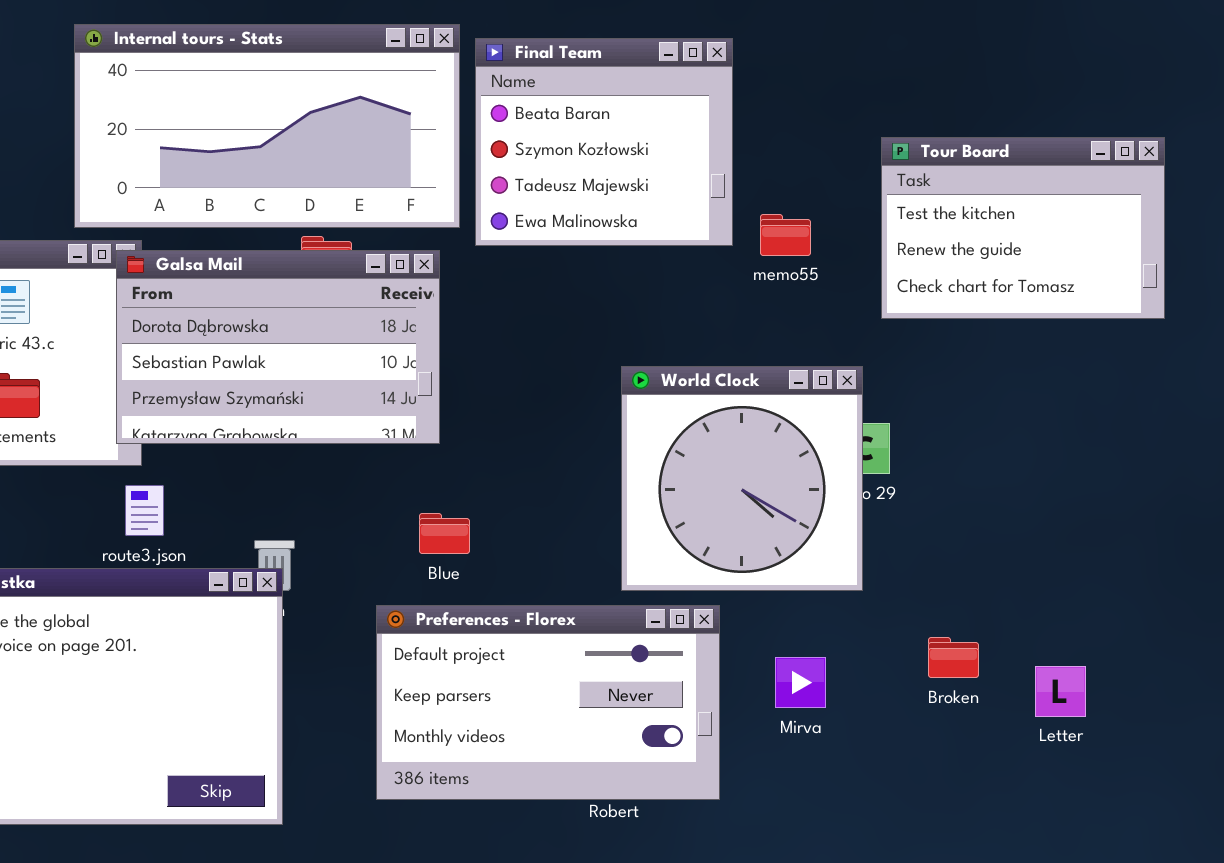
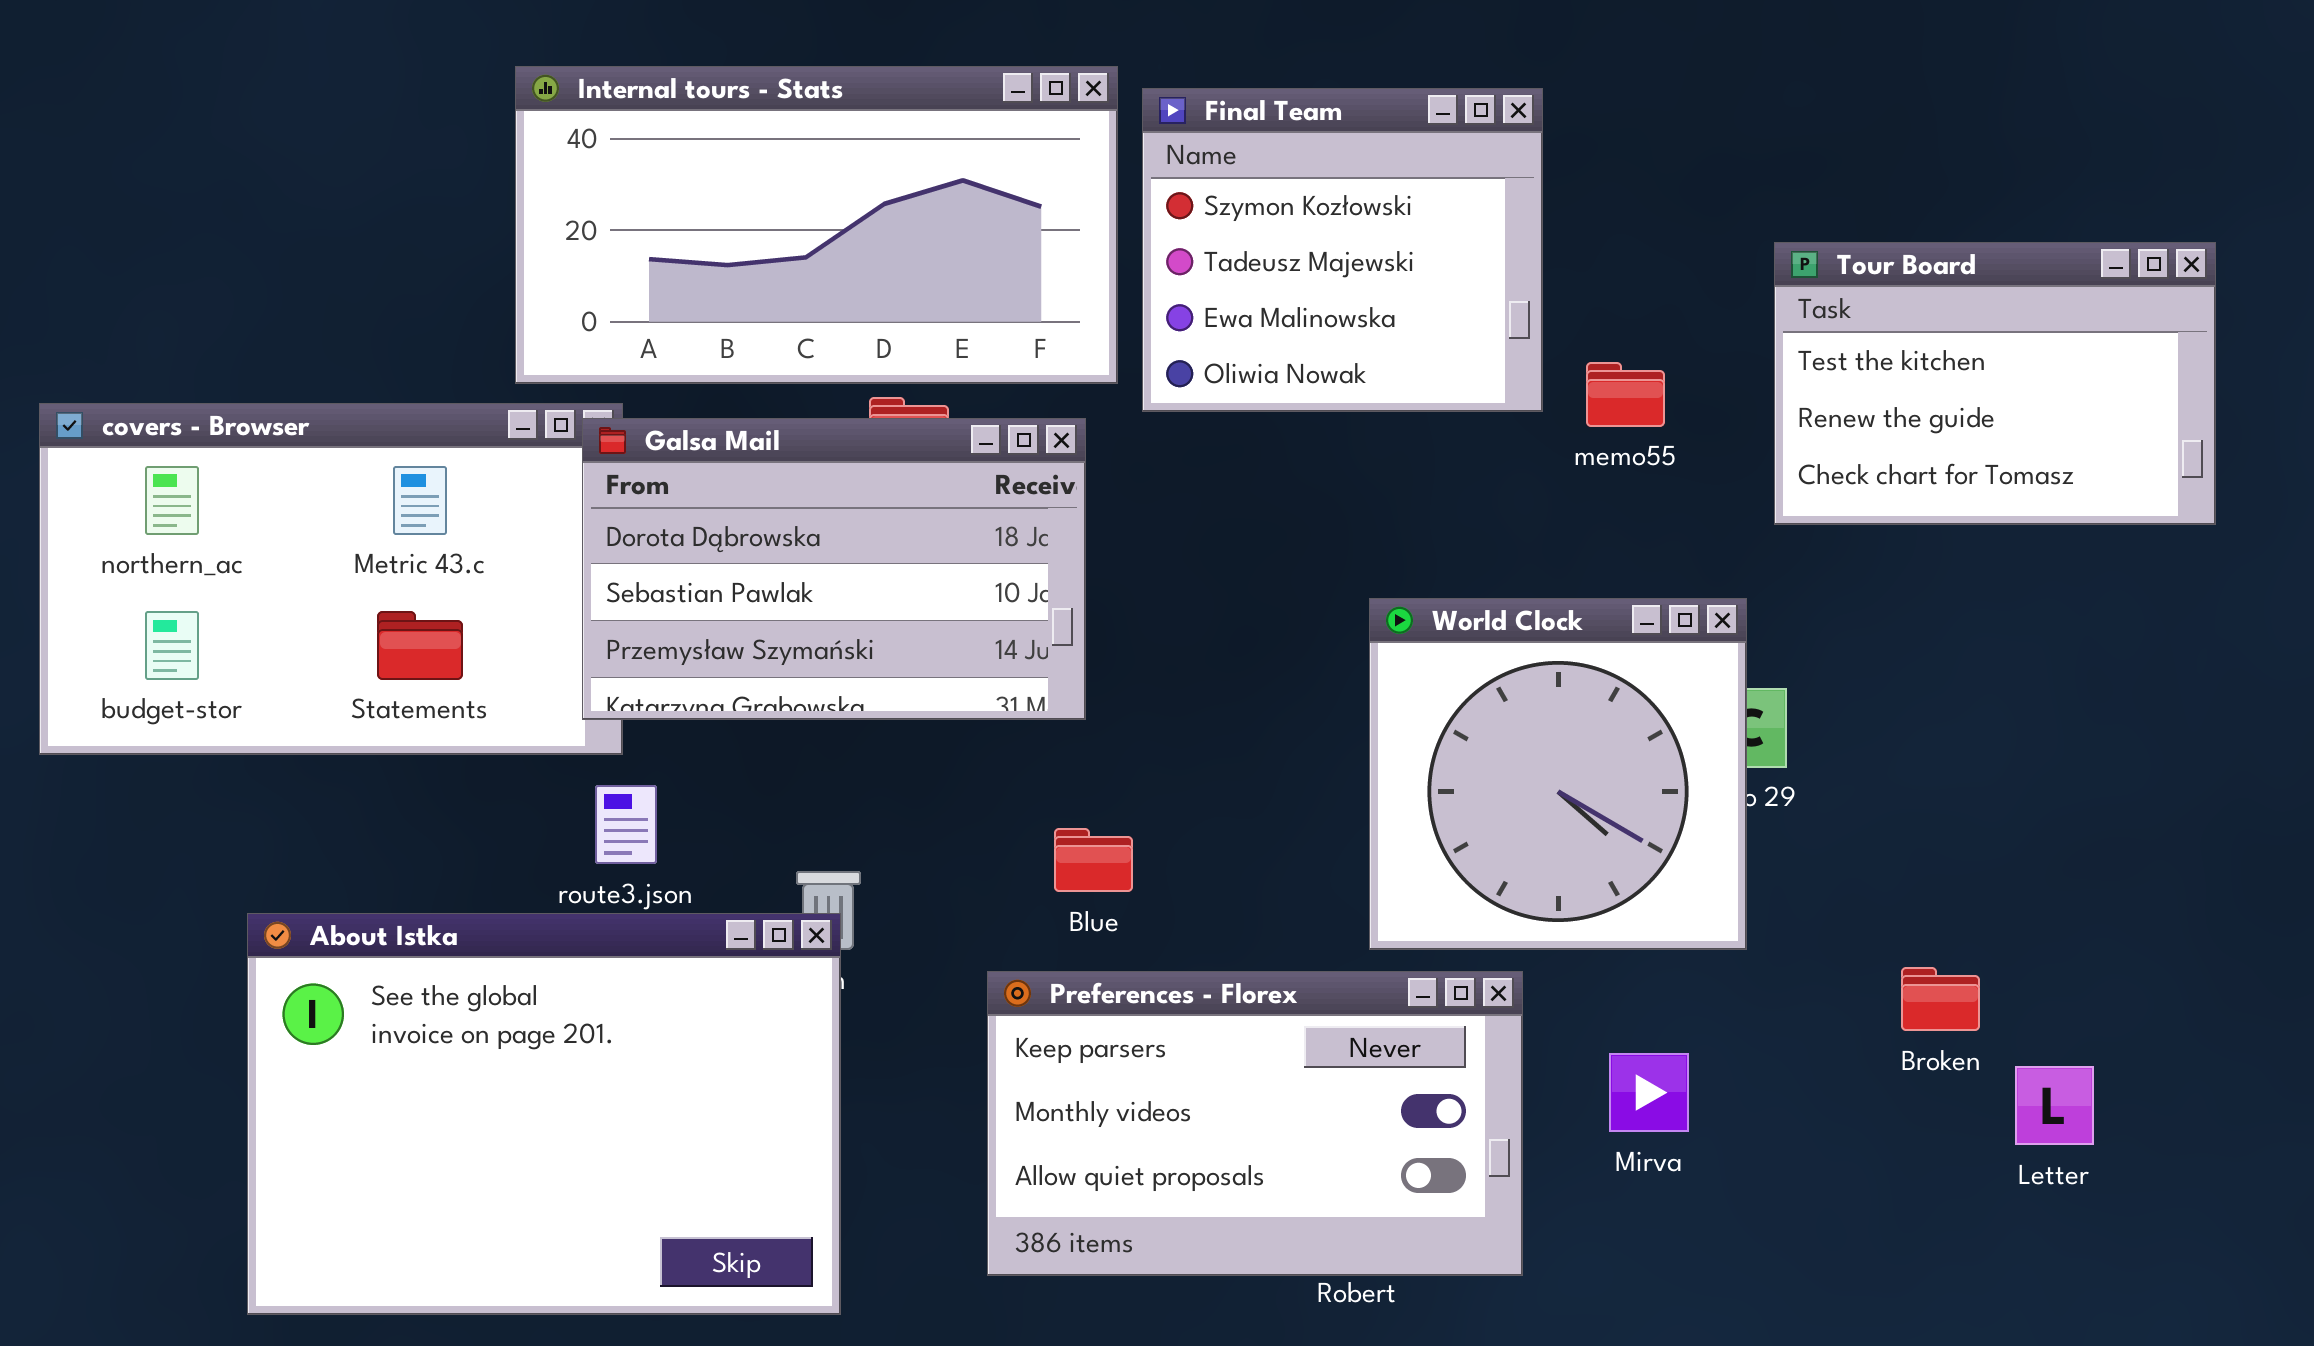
Final Team: [475,38,733,246] -> [1142,88,1543,412], scrolled down 1 row
Preferences - Florex: [376,605,720,800] -> [987,971,1523,1276], scrolled down 1 row
Broken: [928,637,979,678] -> [1901,967,1980,1031], moved

